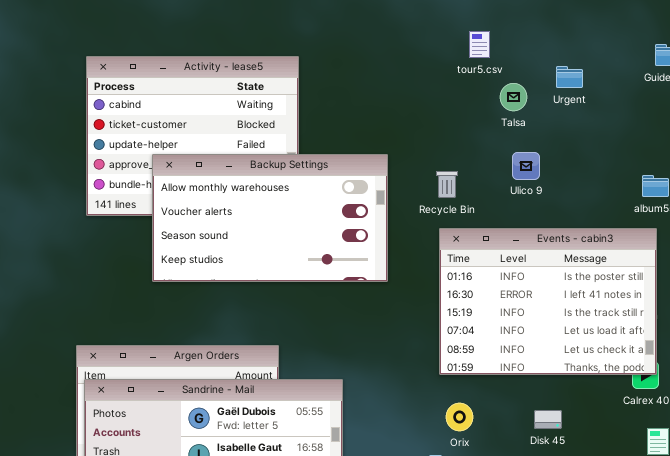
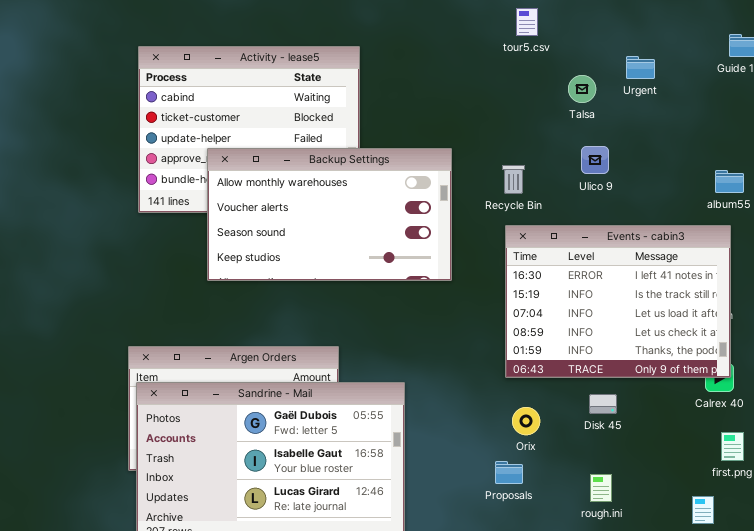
tour5.csv: [469,31,490,58] -> [516,8,538,36], moved
Events - cabin3: [439,228,657,375] -> [505,225,731,378], scrolled down 1 row
Disk 45: [534,410,562,429] -> [589,394,617,414], moved

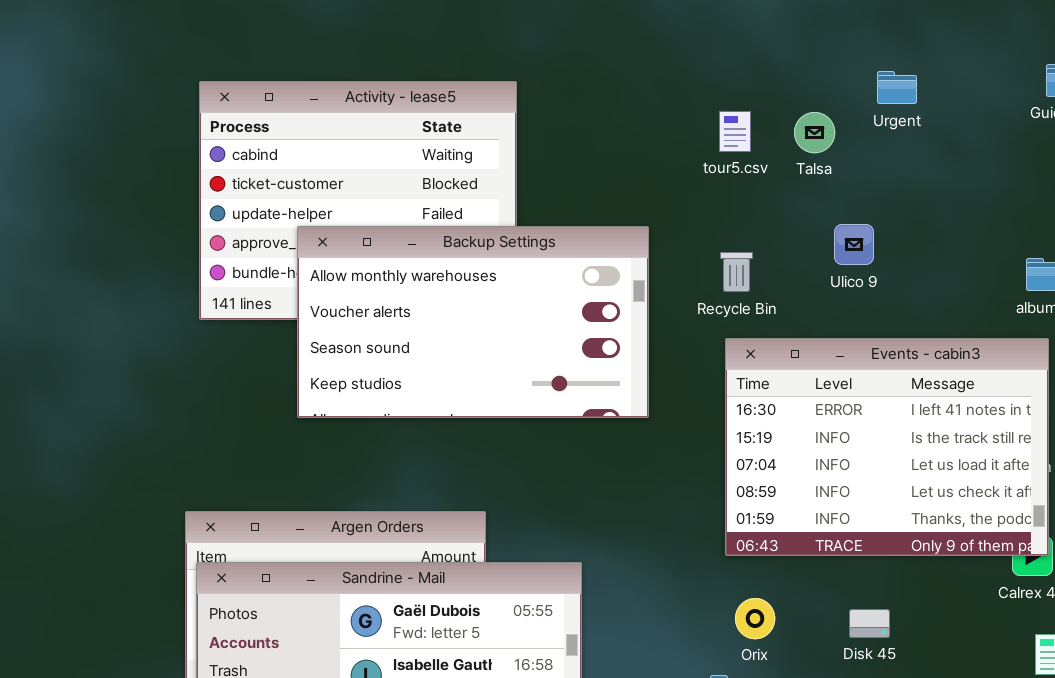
tour5.csv: [516,8,538,36] -> [719,111,751,152], moved
Urgent: [626,56,655,79] -> [877,71,917,104], moved
Talsa: [568,75,596,103] -> [794,112,835,153], moved
Disk 45: [589,394,617,414] -> [849,609,890,638], moved

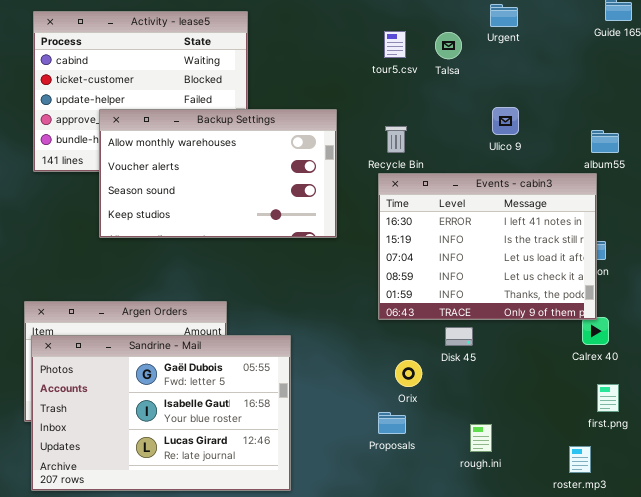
Ulico 9: [834,224,874,265] -> [492,107,519,135], moved
Events - cabin3: [725,338,1049,556] -> [378,173,597,320], moved
Disk 45: [849,609,890,638] -> [445,327,473,346], moved

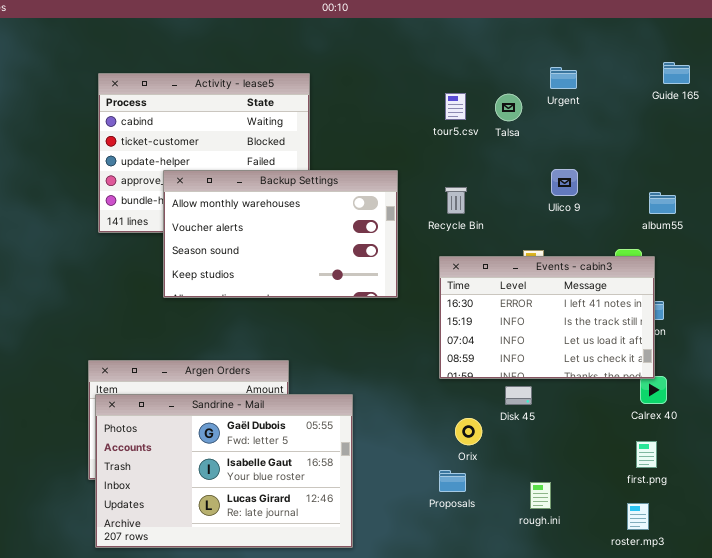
Events - cabin3: [378,173,597,320] -> [439,256,655,379], resized
first.png: [597,384,619,412] -> [636,441,657,468], moved

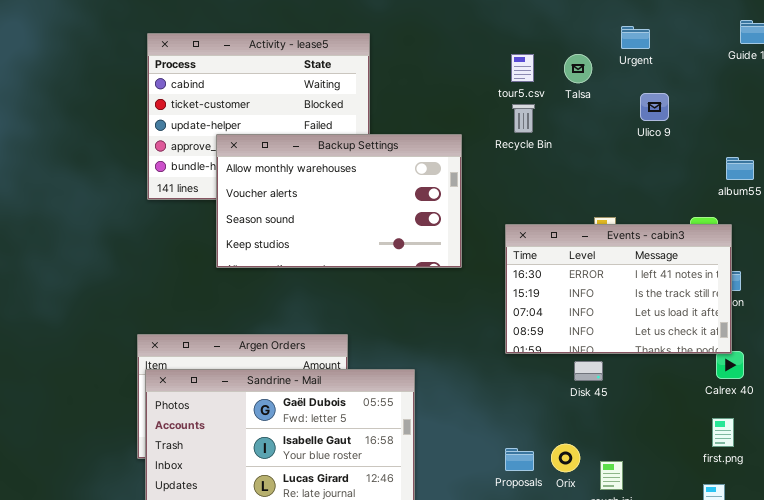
Ulico 9: [551,169,578,196] -> [640,93,669,121], moved
Recycle Bin: [445,187,467,214] -> [512,104,535,133], moved
Orix: [455,418,482,445] -> [551,444,580,472], moved

